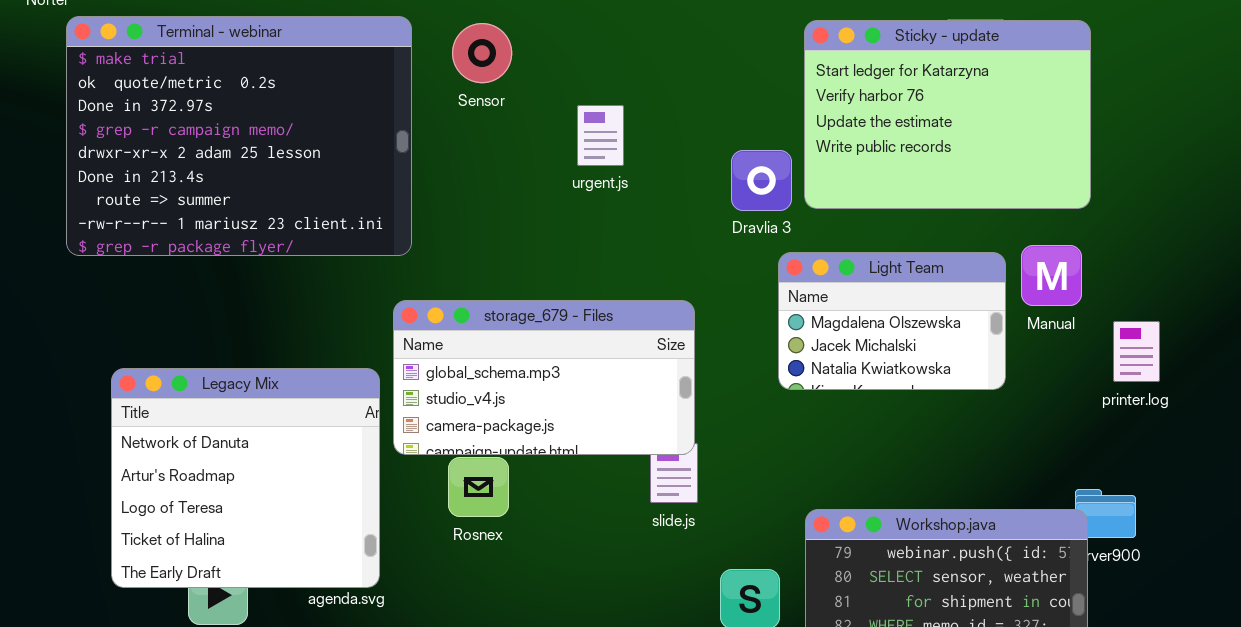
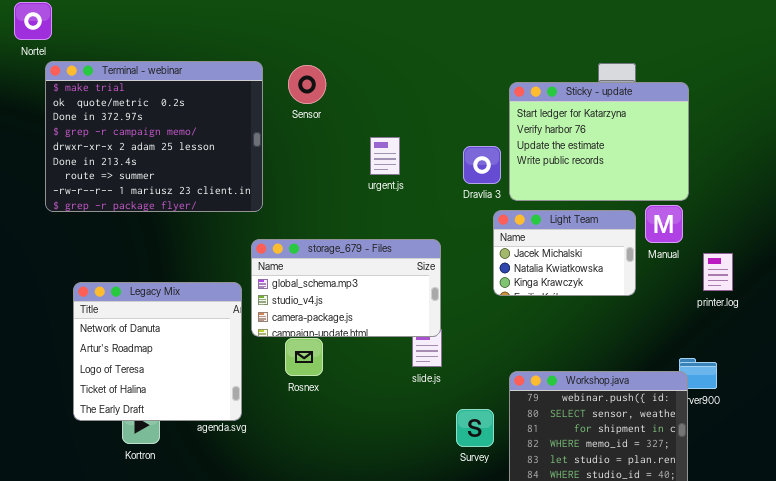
Sticky - update: [804,20,1091,209] -> [509,82,689,201], moved
urgent.js: [577,105,624,166] -> [370,137,400,175], moved
Light Team: [778,252,1006,390] -> [493,210,636,296], scrolled down 1 row

